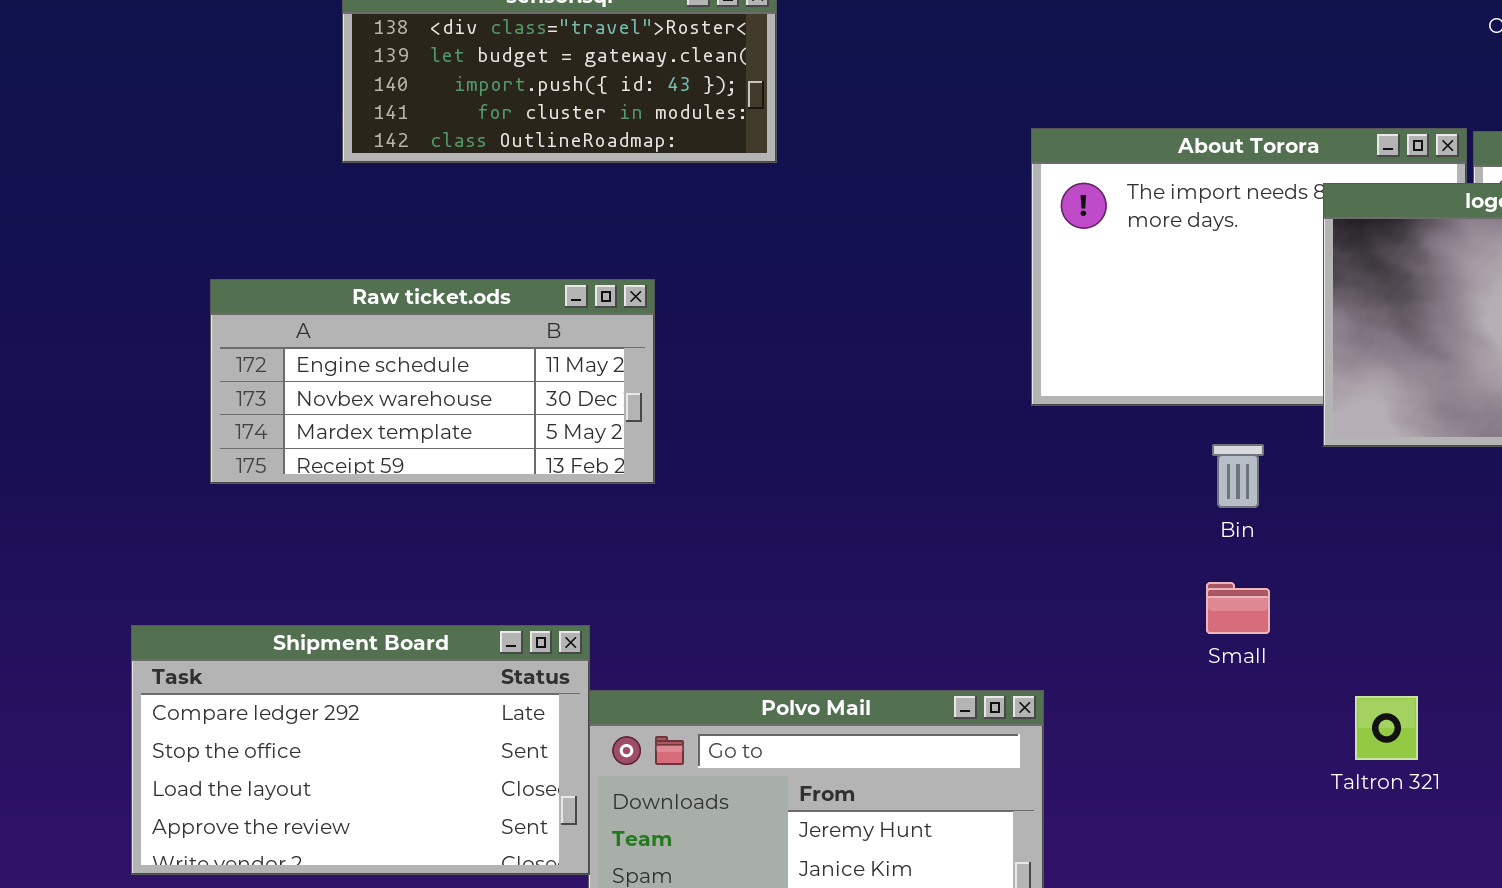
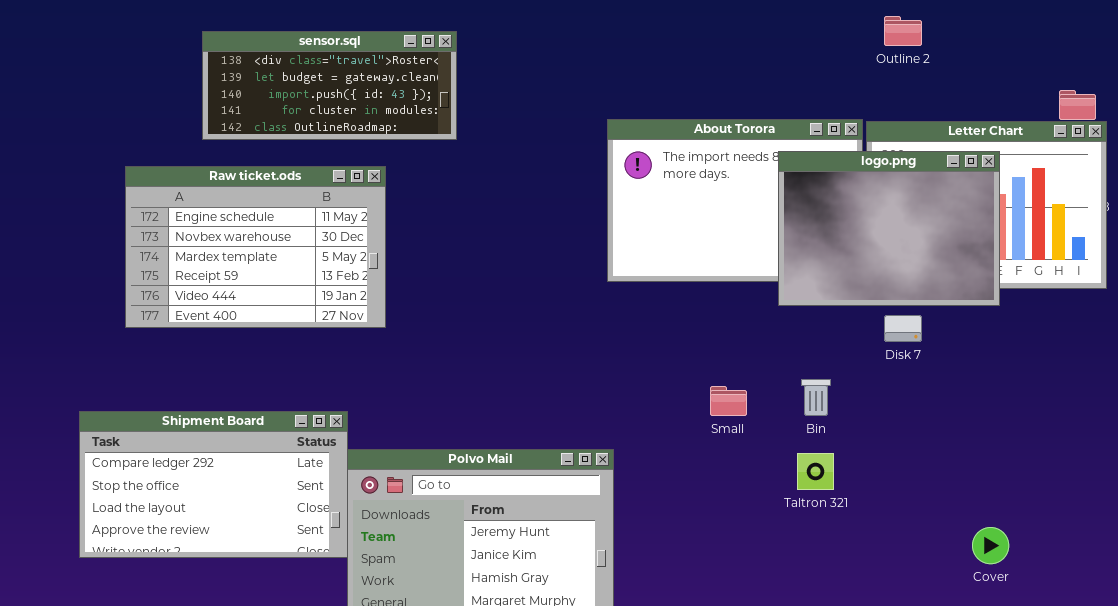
Raw ticket.ods: [210,279,655,484] -> [125,166,386,328], resized
Bin: [1212,444,1264,508] -> [801,379,831,416], moved

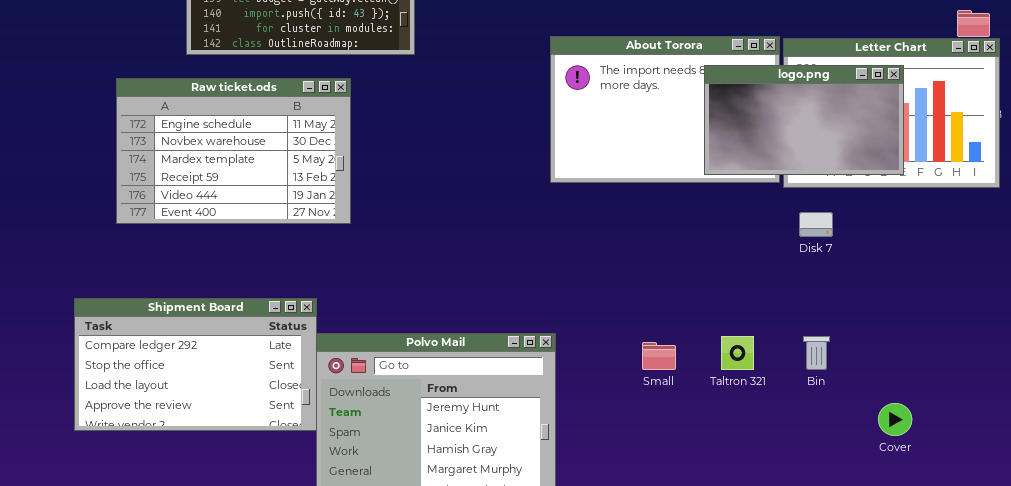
logo.png: [778,151,1000,306] -> [704,65,904,175], resized
Bin: [801,379,831,416] -> [803,336,830,370], moved
Small: [710,386,747,416] -> [642,342,676,370], moved

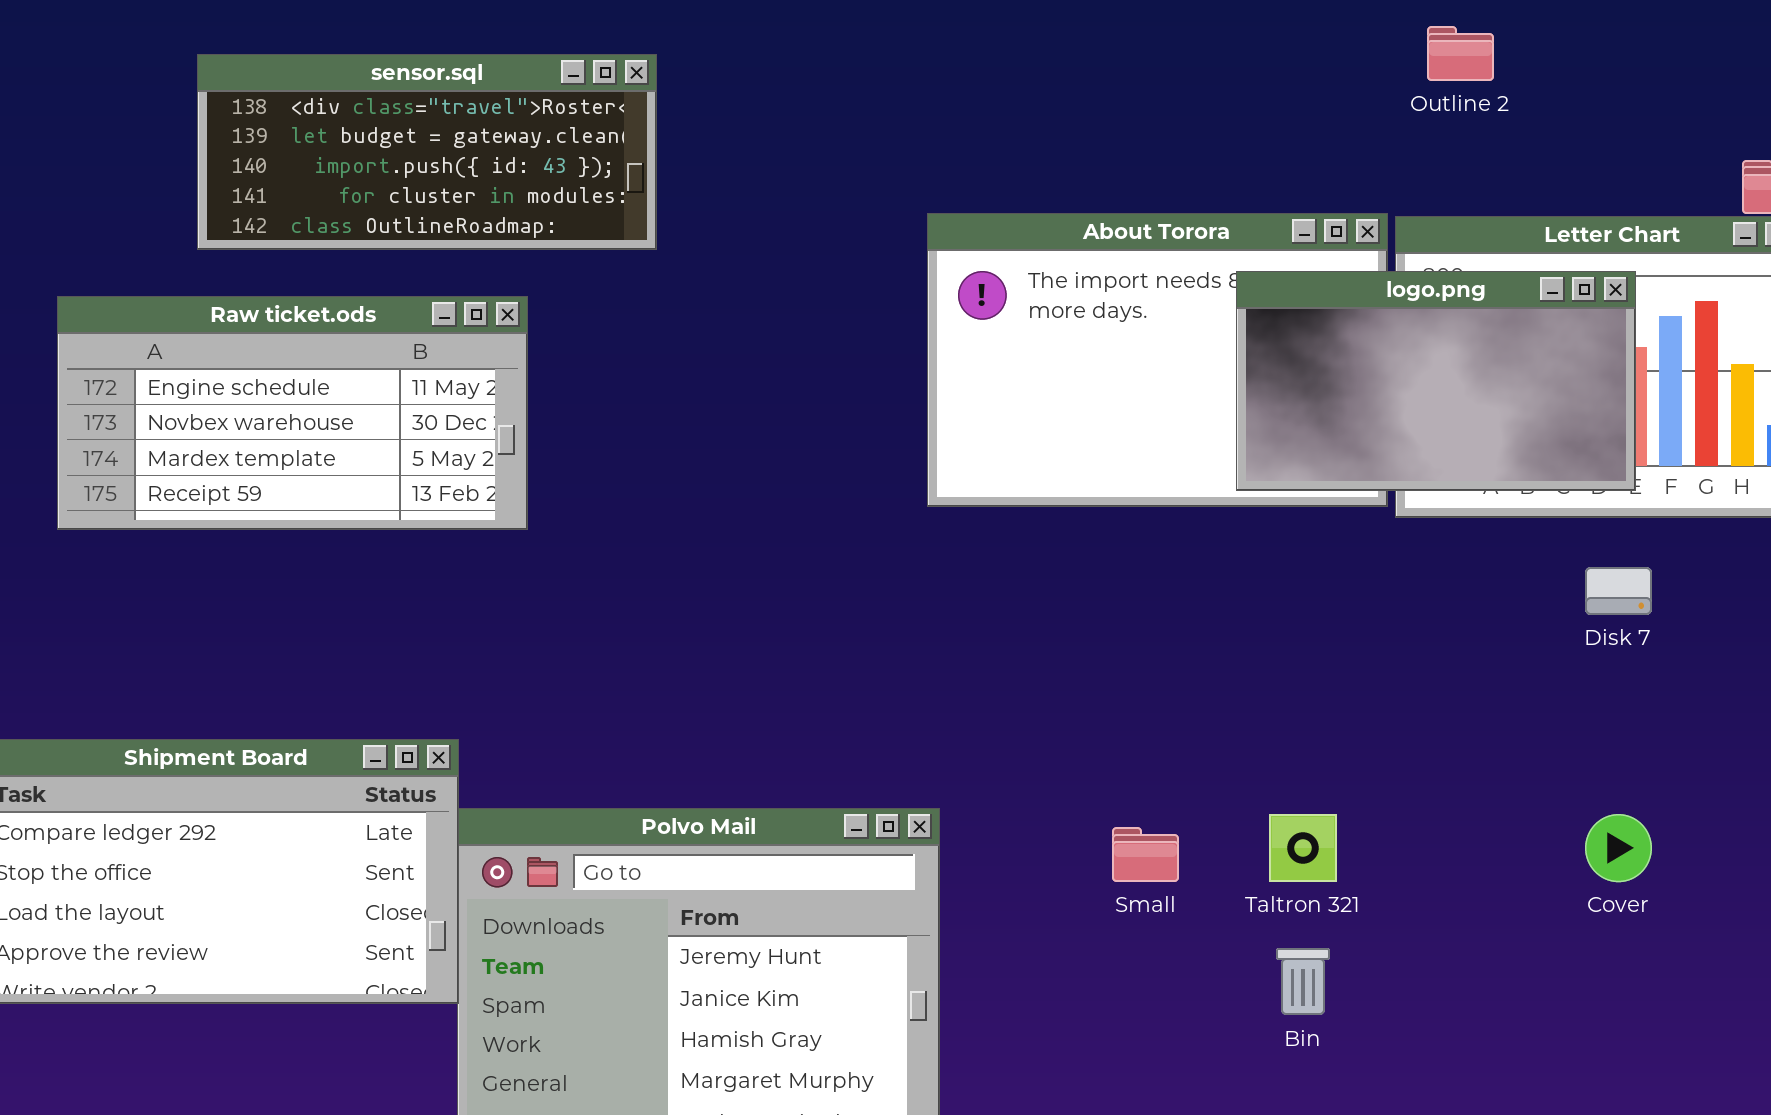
Raw ticket.ods: [116,78,351,224] -> [57,296,528,530], resized
Disk 7: [799,212,833,237] -> [1585,567,1652,615], moved
Bin: [803,336,830,370] -> [1276,948,1330,1015], moved
Cover: [878,403,912,436] -> [1585,814,1652,882], moved

